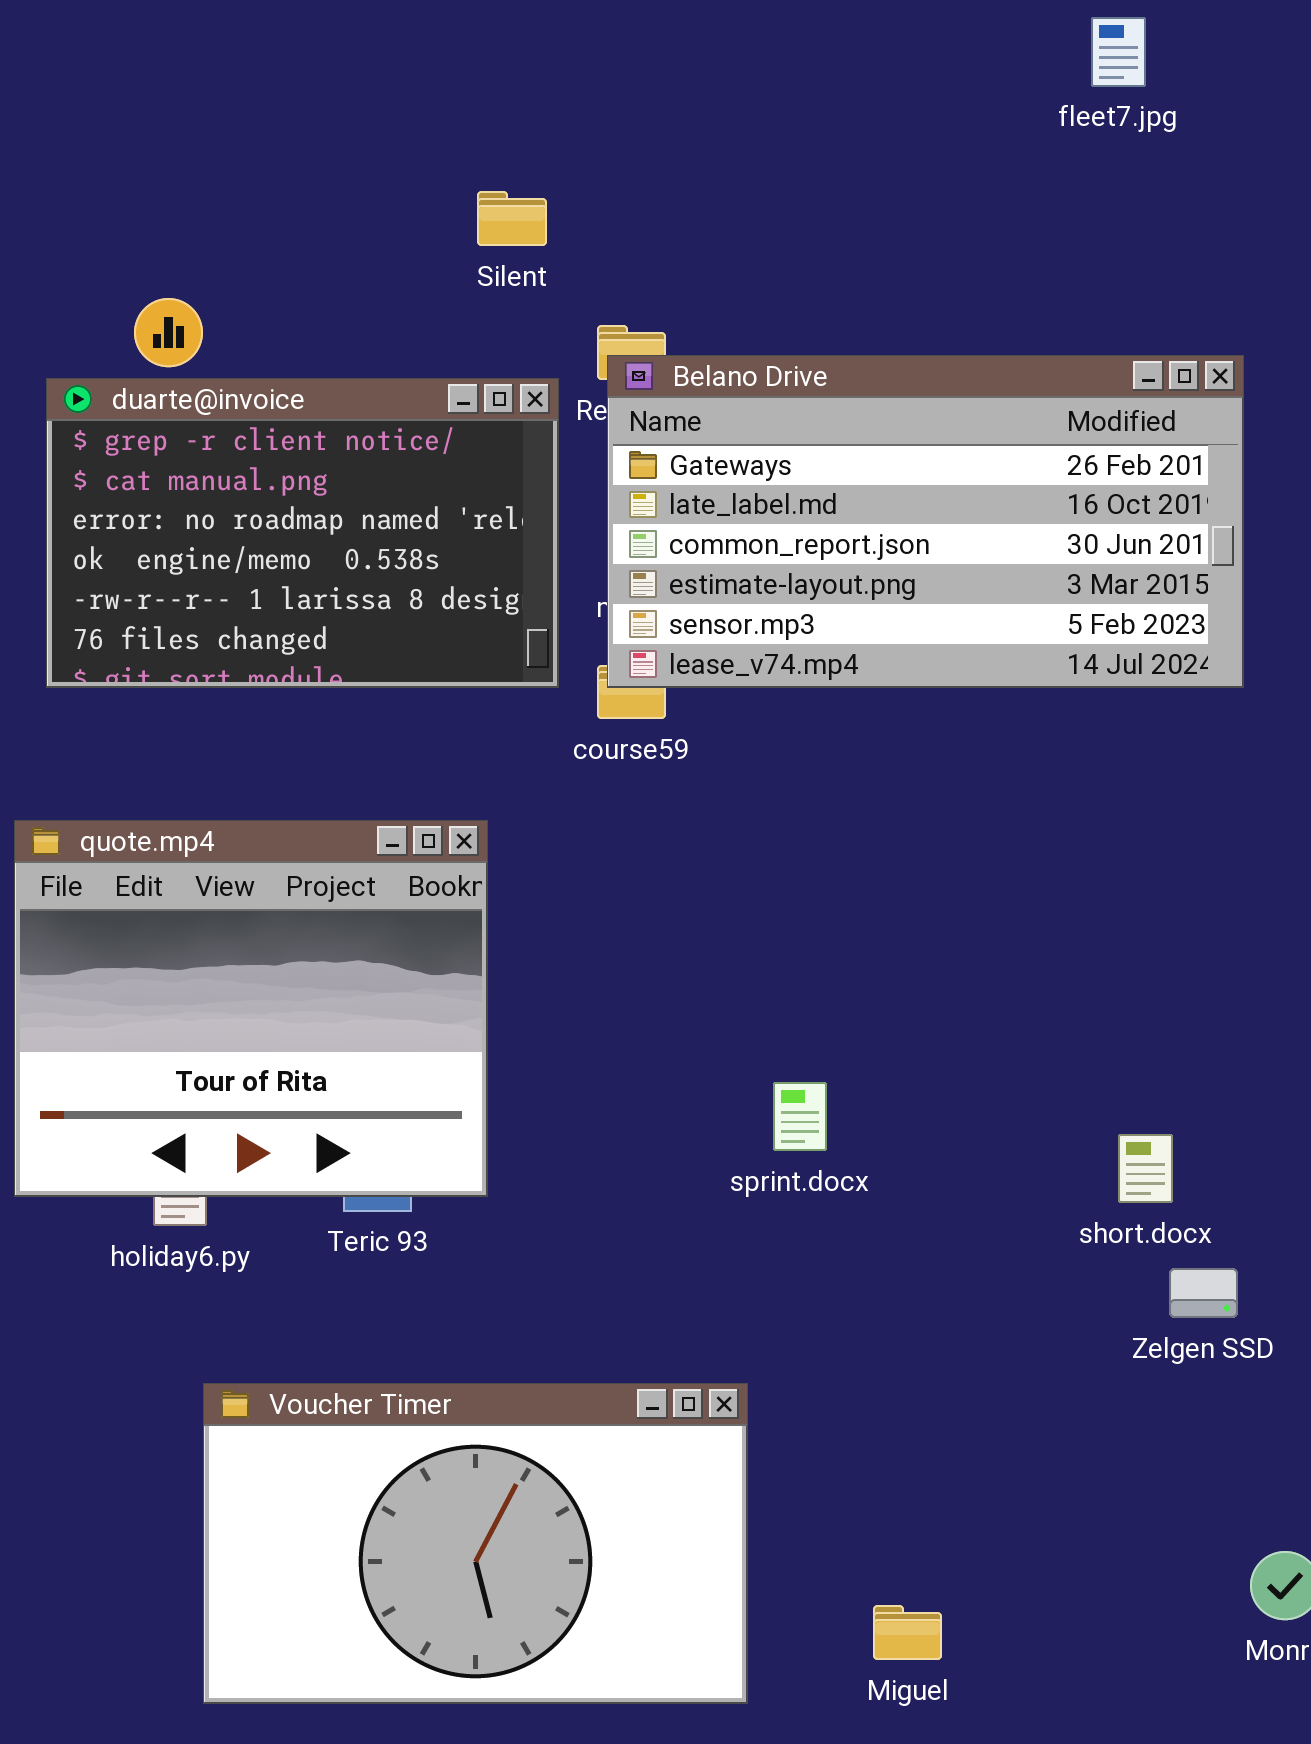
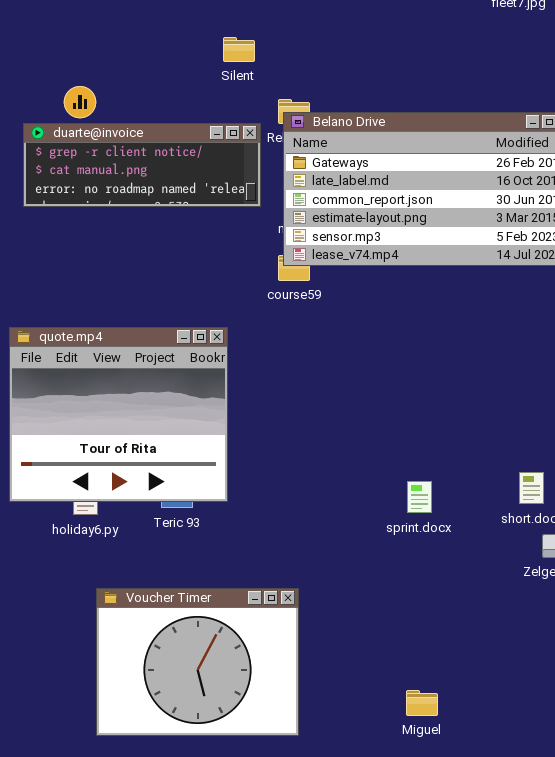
duarte@invoice: [46,378,559,688] -> [23,123,261,207], resized
sprint.docx: [773,1082,827,1151] -> [407,481,432,513], moved
Voucher Timer: [203,1383,748,1704] -> [96,588,299,736], resized

